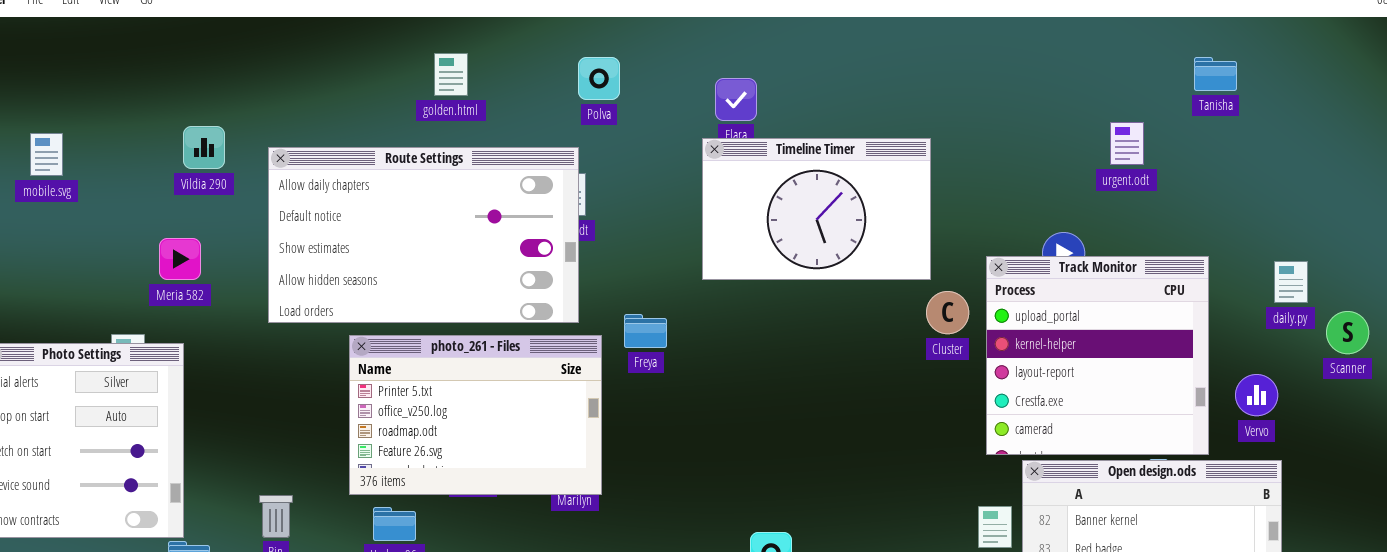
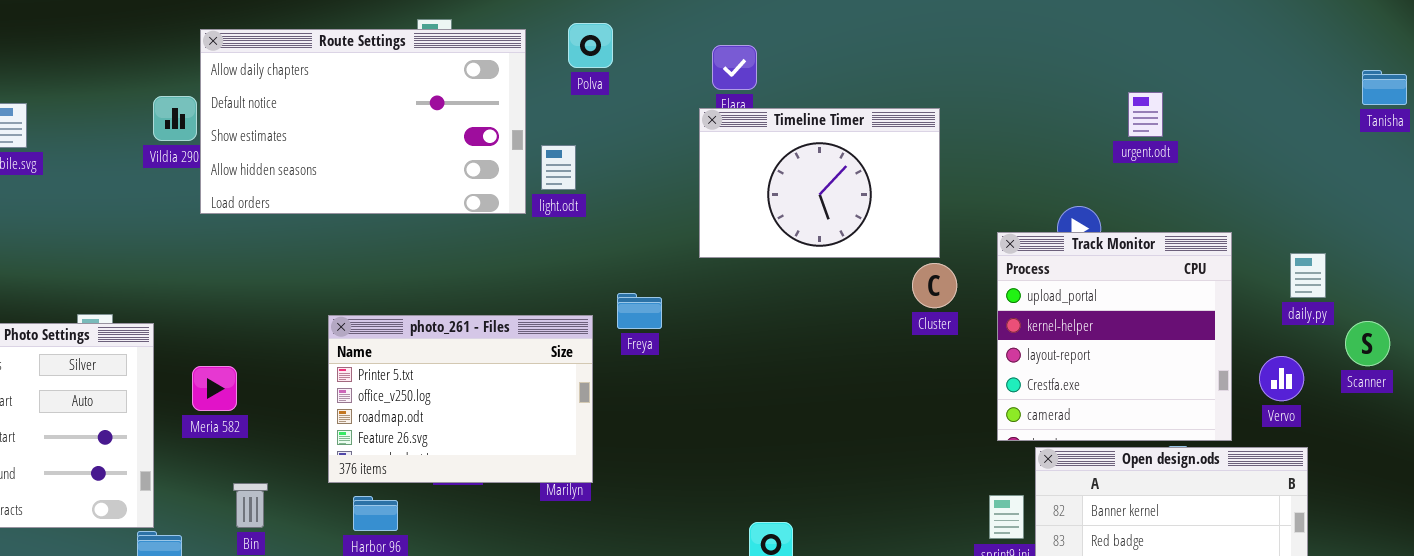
Tanisha: [1194,57,1237,91] -> [1362,70,1407,105], moved
Route Settings: [268,147,579,323] -> [200,29,526,214], moved
Meria 582: [159,238,201,280] -> [192,366,237,411], moved
daily.py: [1274,261,1308,303] -> [1290,253,1326,298], moved
Cluster: [926,291,969,334] -> [912,263,957,308], moved
Scanner: [1326,311,1369,354] -> [1345,321,1390,366], moved

